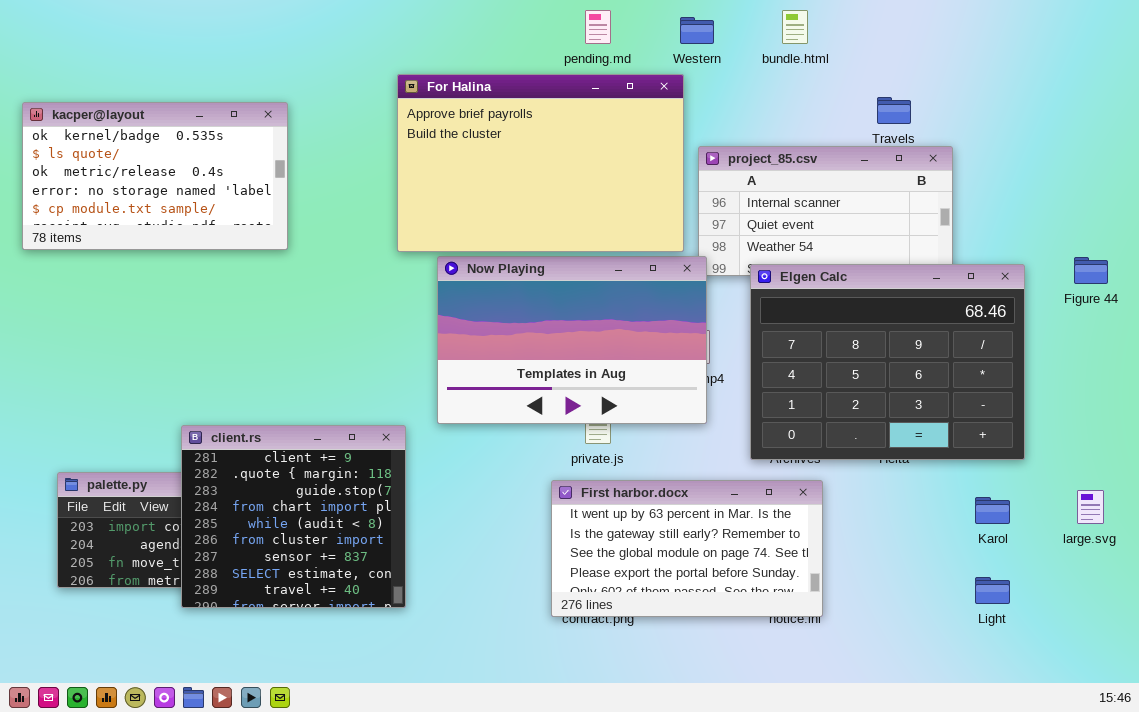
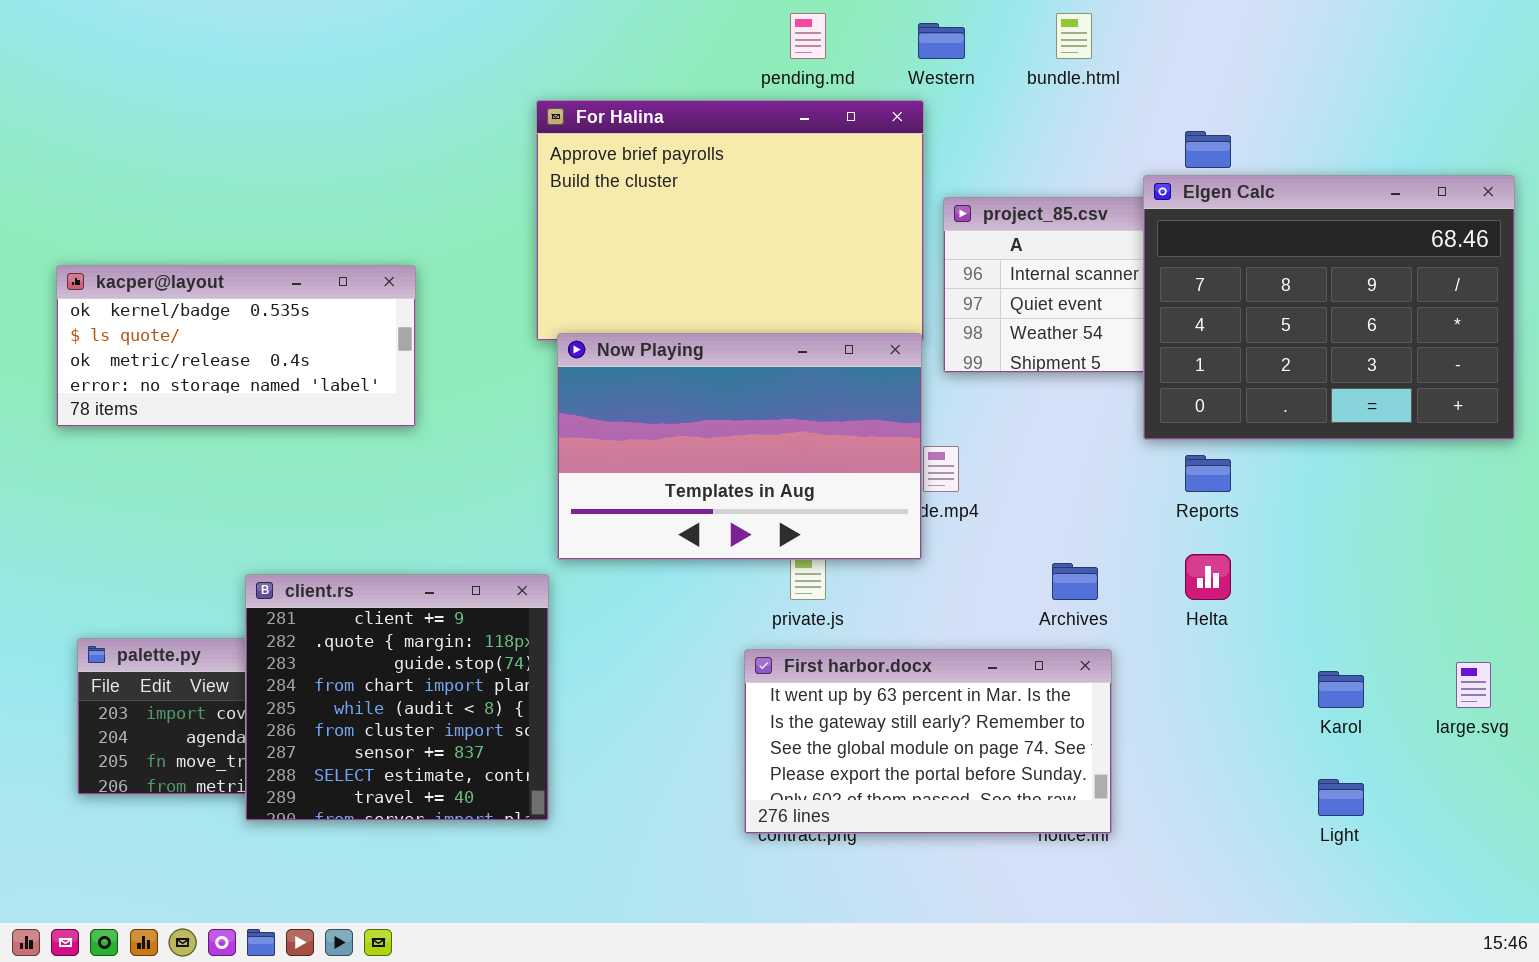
kacper@layout: [22,102,288,250] -> [56,265,416,427], moved, resized
Now Playing: [437,256,707,424] -> [557,333,922,560], moved
Elgen Calc: [750,264,1025,460] -> [1143,175,1515,440], moved

